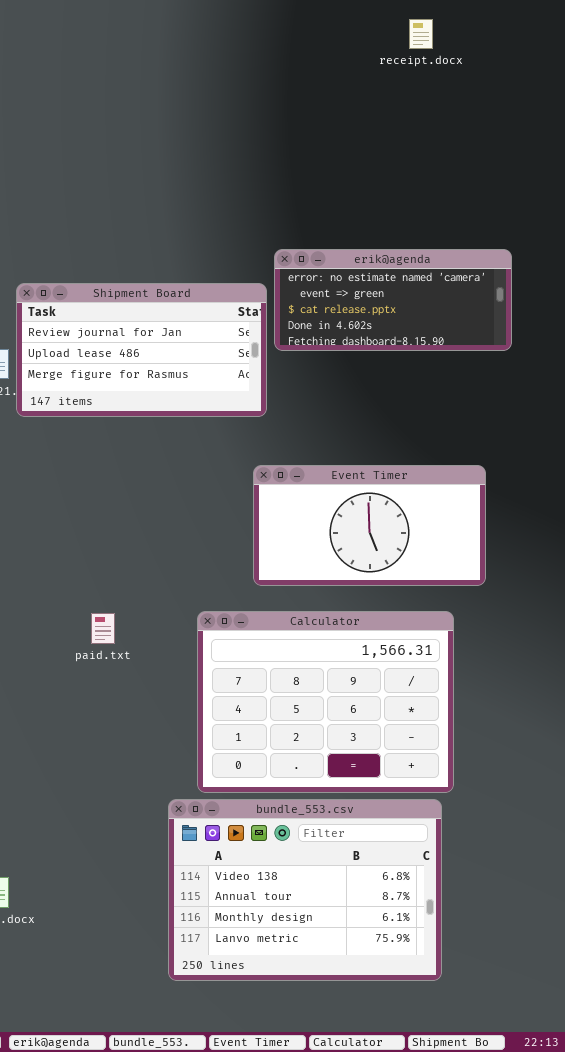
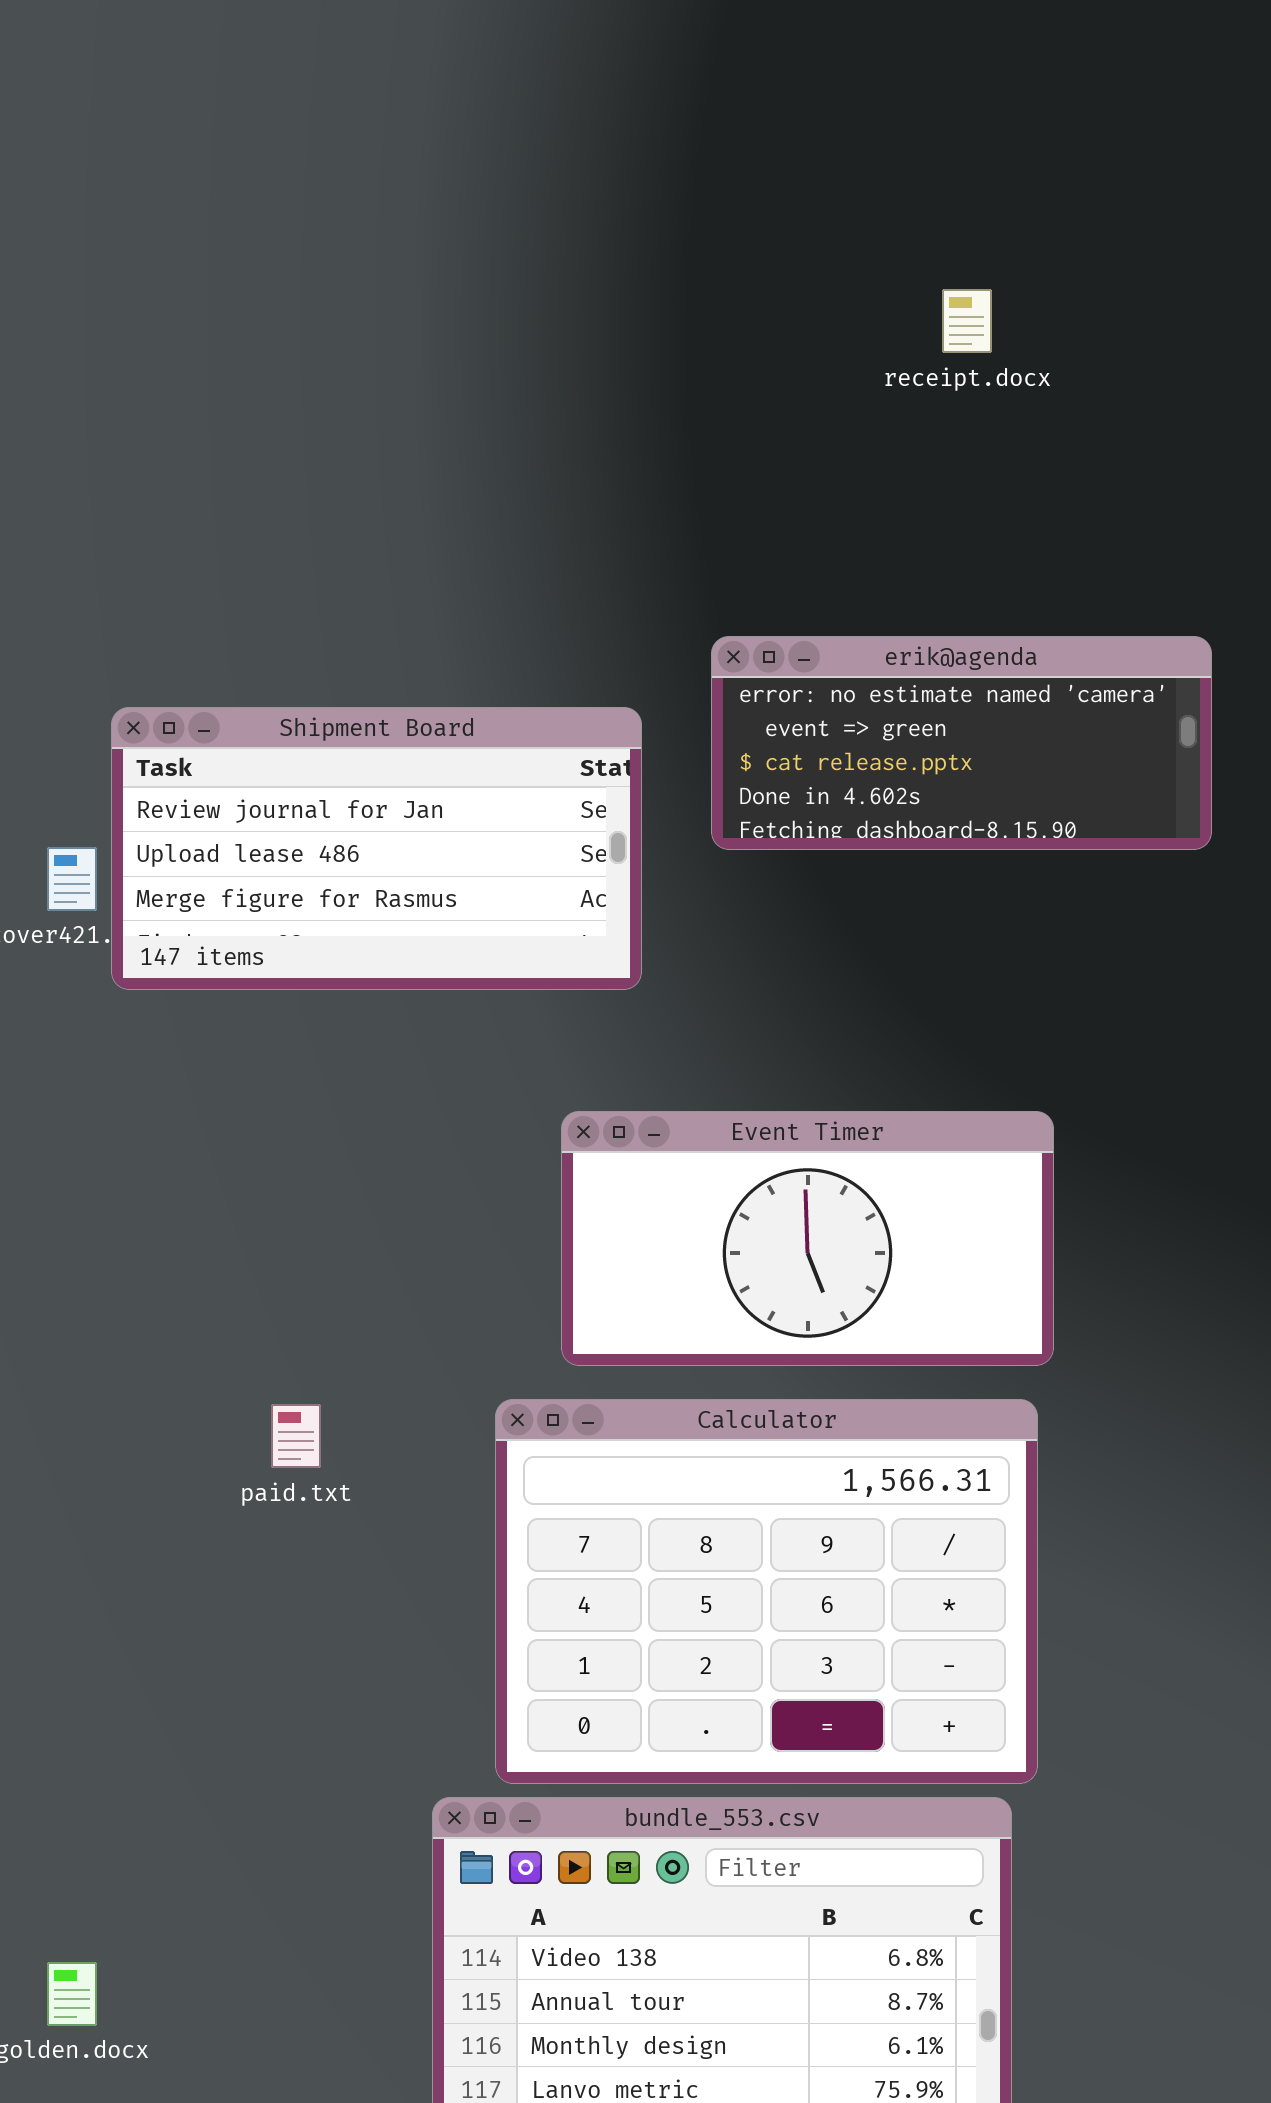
receipt.docx: [409,19,433,49] -> [942,289,992,353], moved
erik@agenda: [274,249,512,351] -> [711,636,1212,850], moved
Event Timer: [253,465,486,586] -> [561,1111,1054,1366], moved

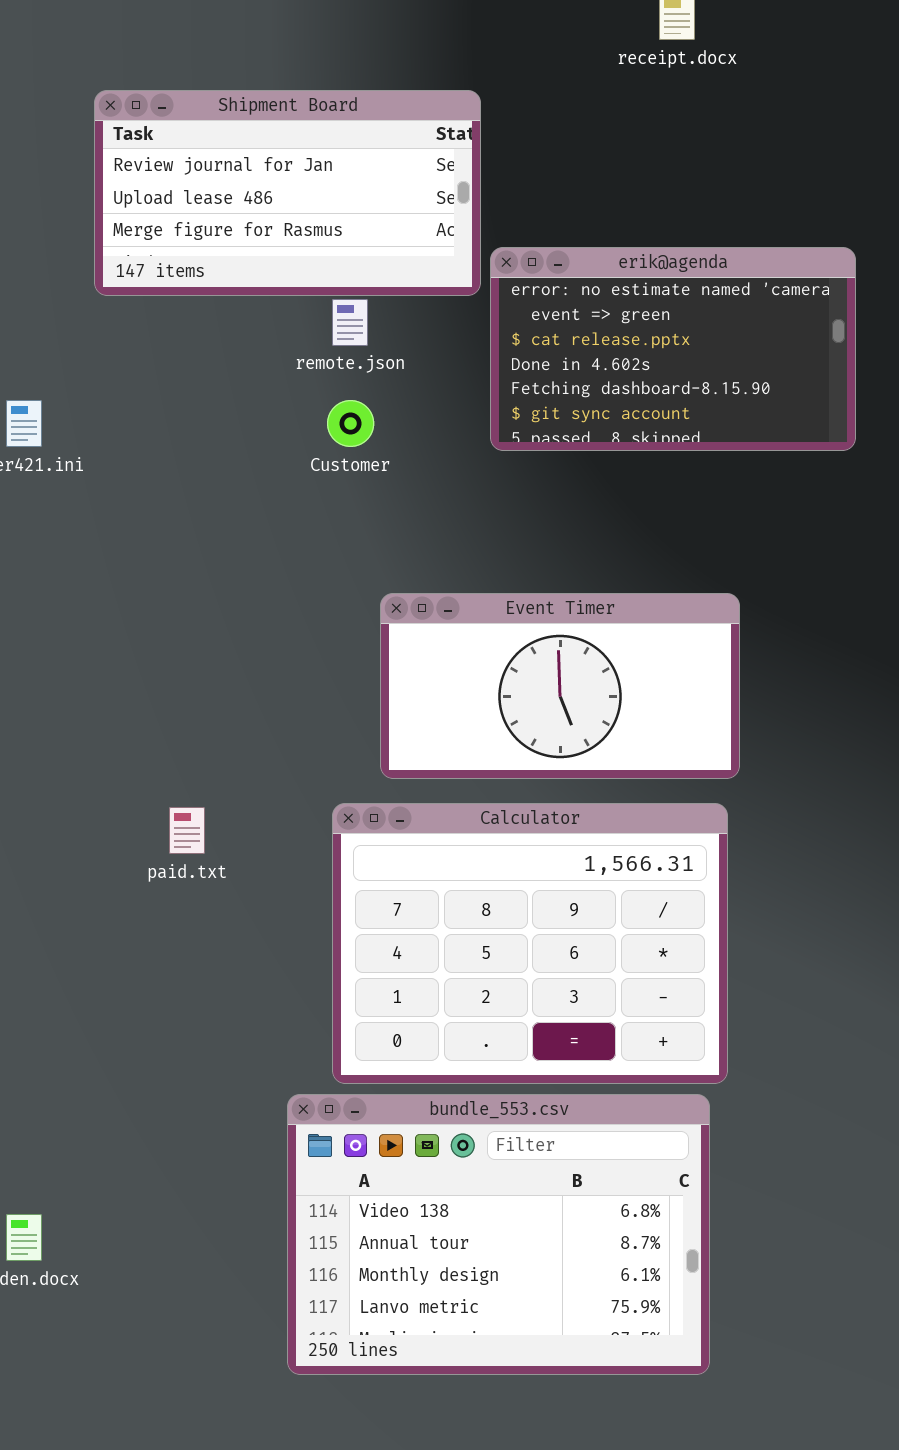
erik@agenda: [711,636,1212,850] -> [490,247,856,451], resized
Shipment Board: [111,707,642,990] -> [94,90,481,296], moved

